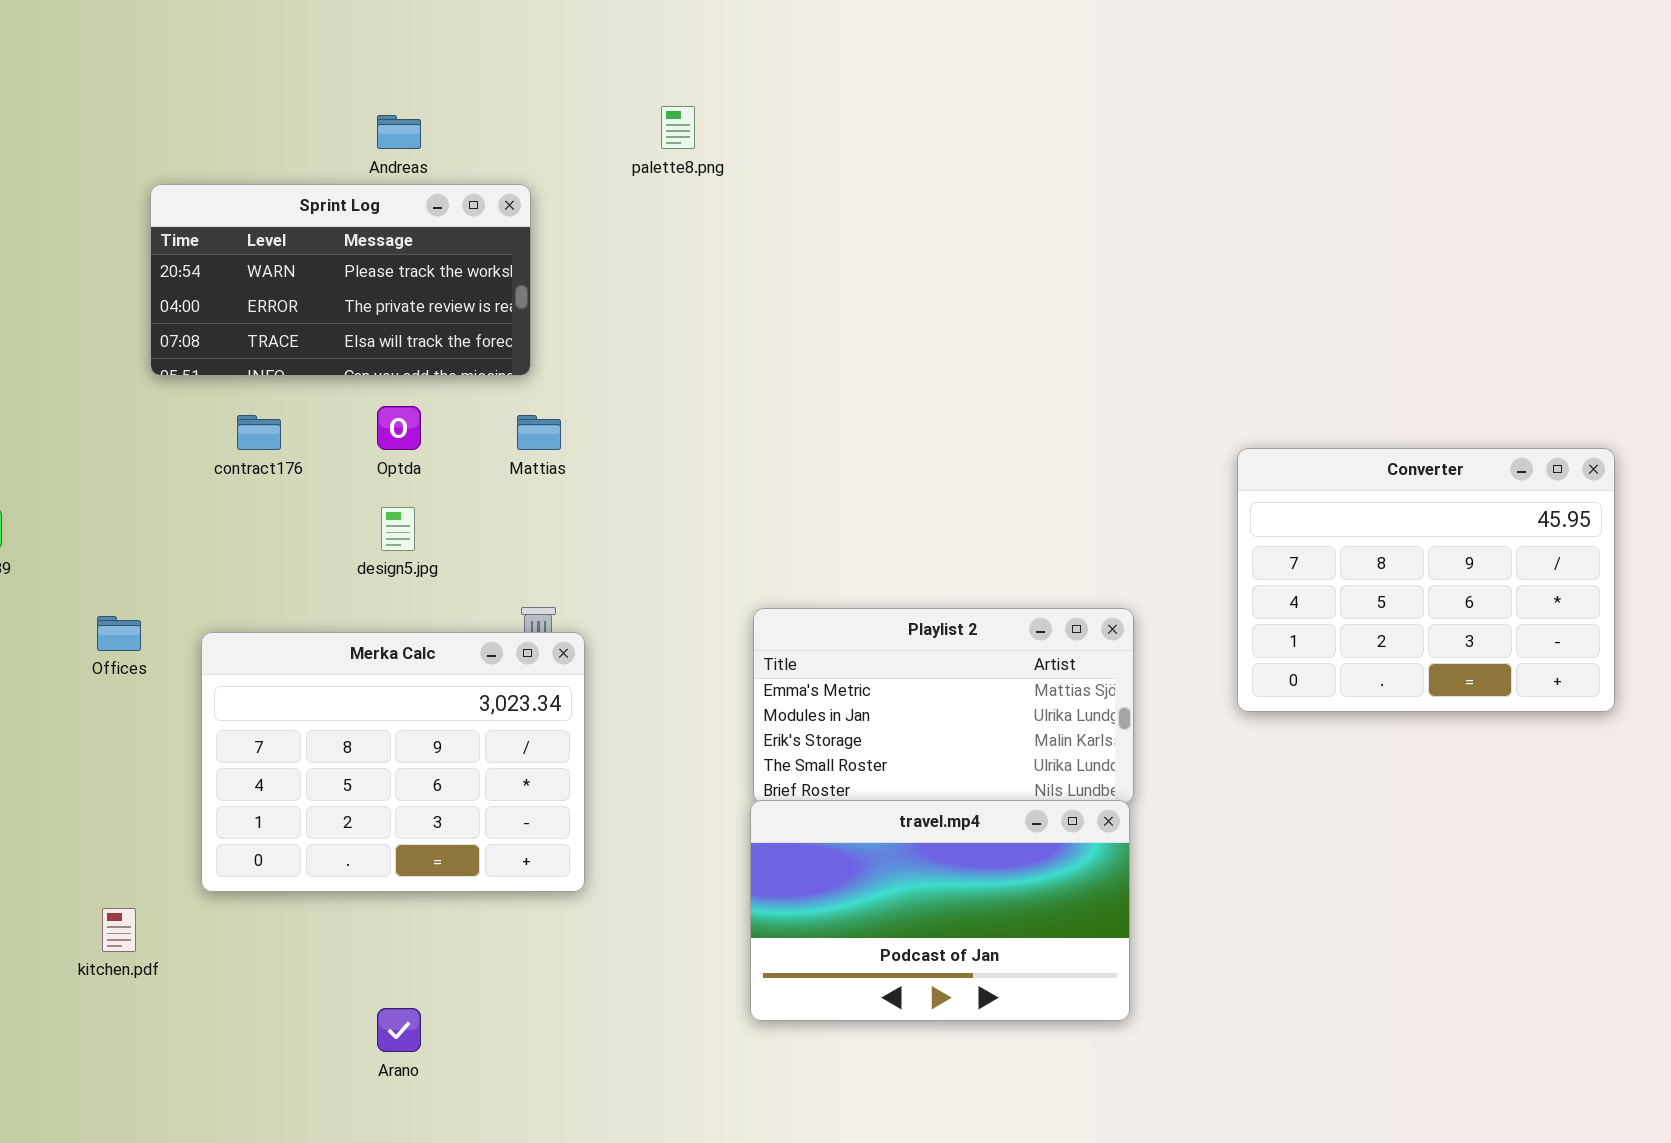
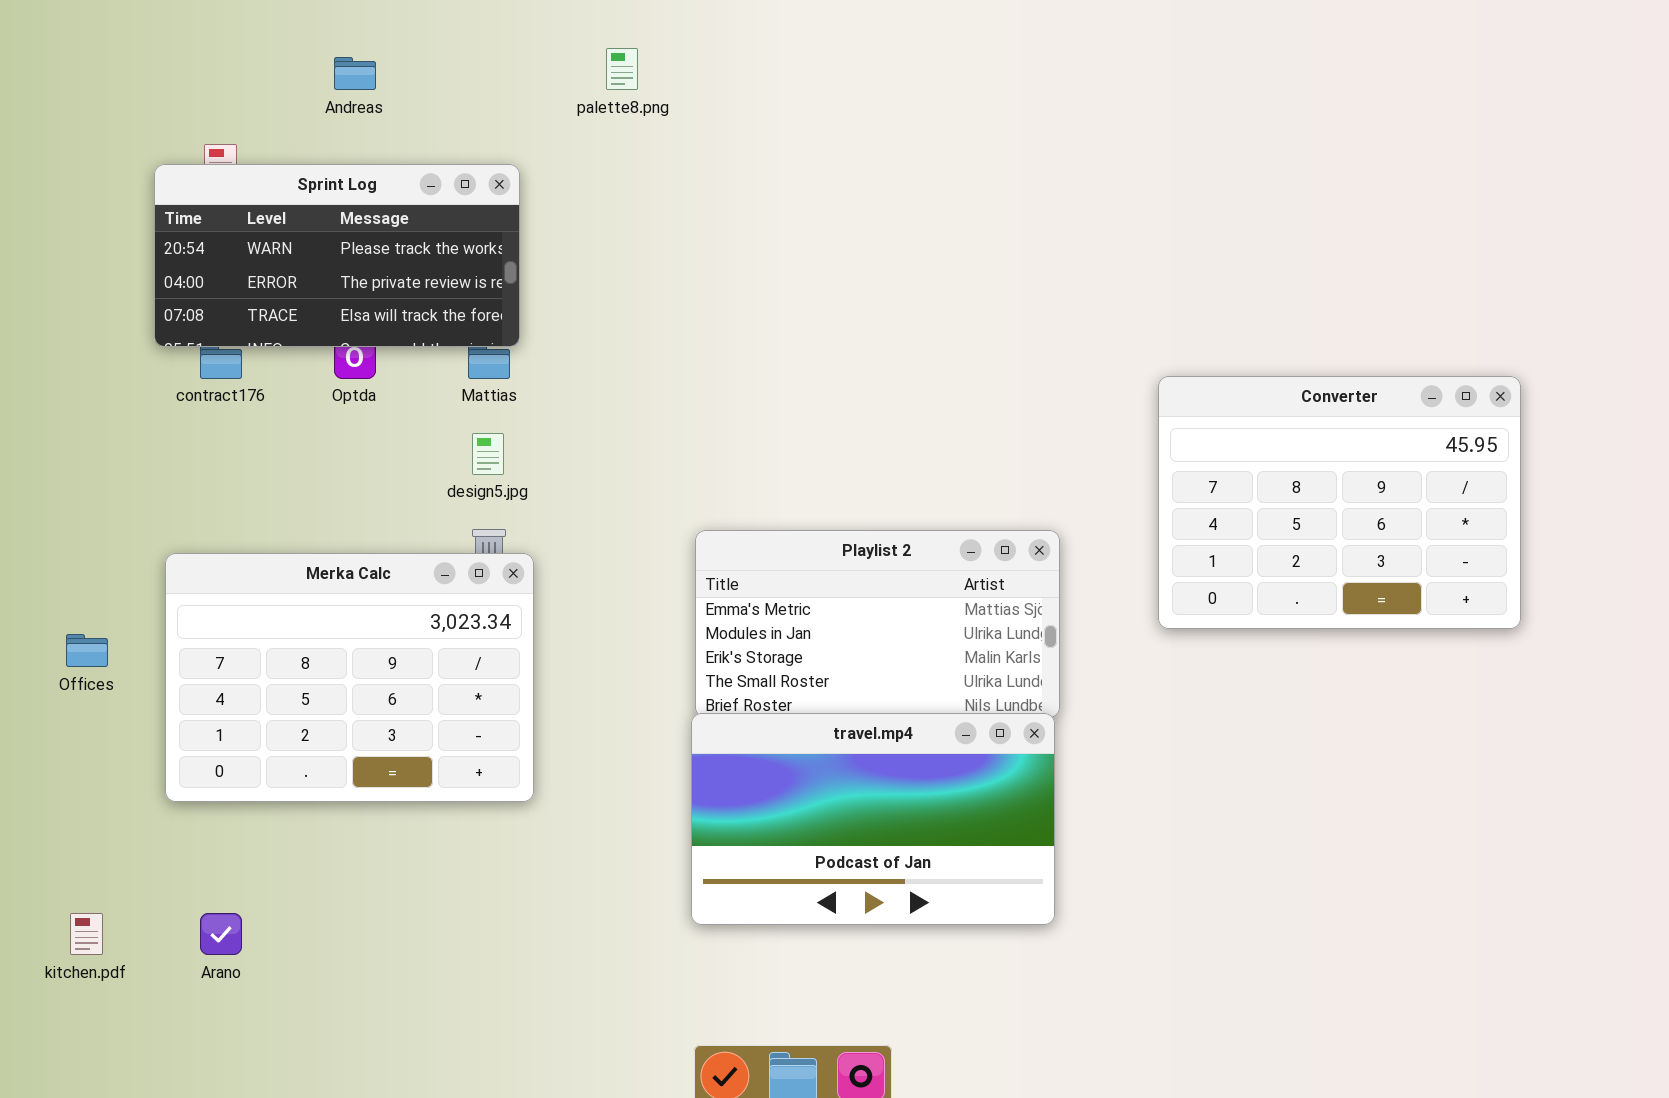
Sprint Log: [150,184,531,376] -> [154,164,520,347], moved
design5.jpg: [381,507,415,551] -> [472,433,504,475], moved
Offices: [97,616,141,651] -> [66,634,108,667], moved
kitchen.pdf: [102,908,136,952] -> [70,913,103,955], moved
Arano: [377,1008,421,1052] -> [200,913,242,955], moved

